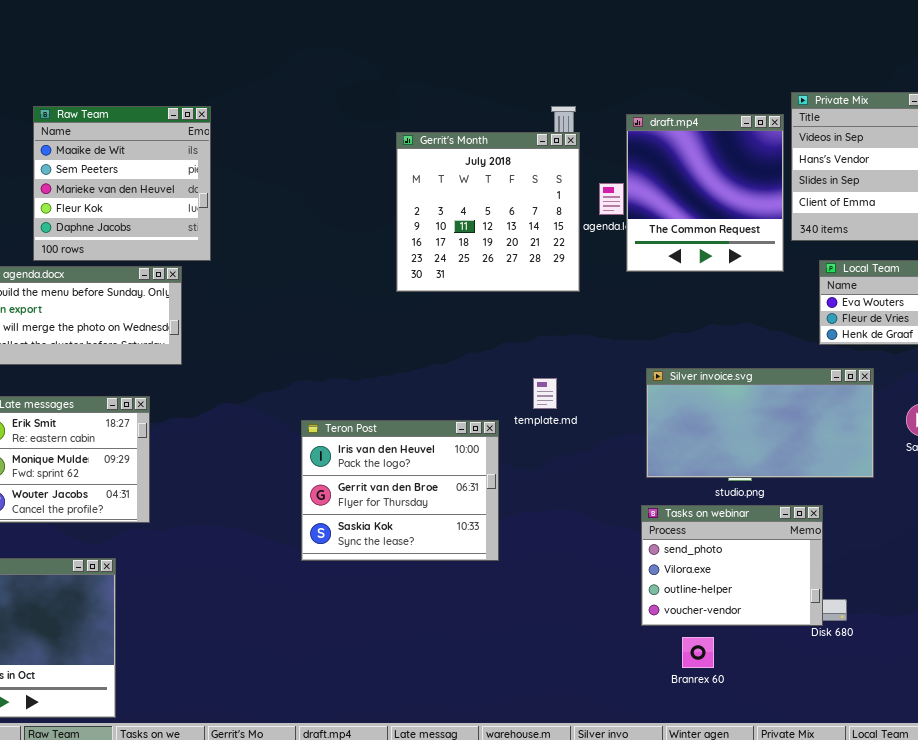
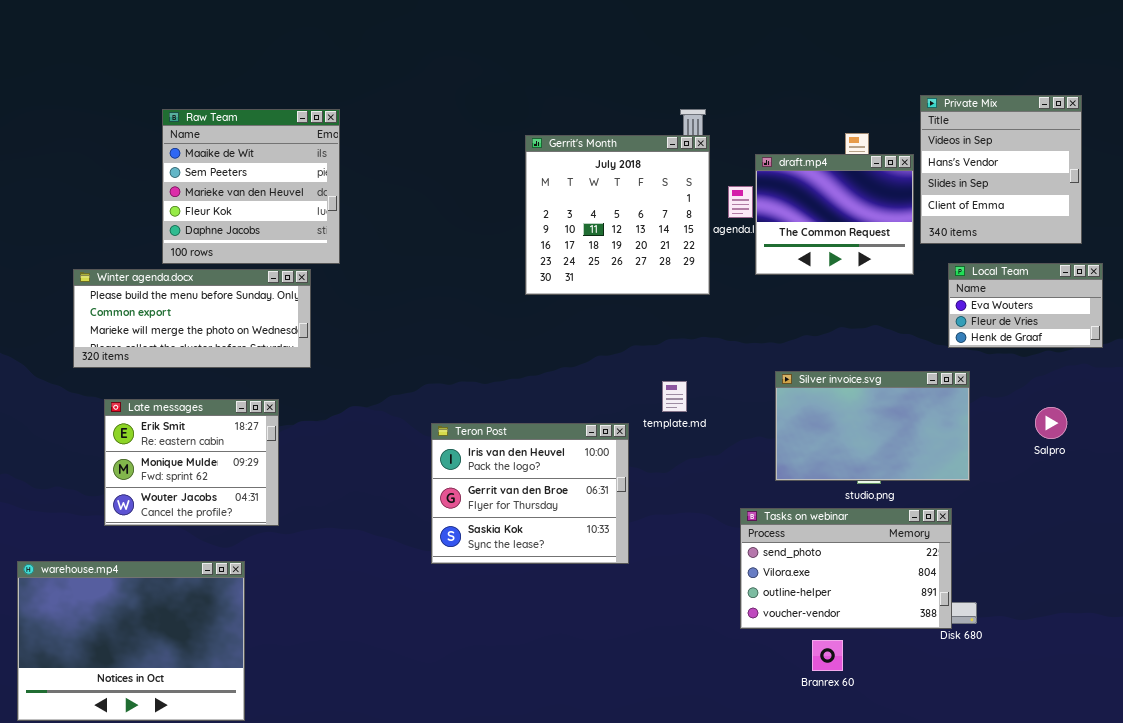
draft.mp4: [626,114,784,272] -> [755,154,914,275], resized
Silver invoice.svg: [646,368,874,478] -> [775,371,970,481], resized
Tasks on webinar: [641,505,823,626] -> [740,508,952,629], resized

